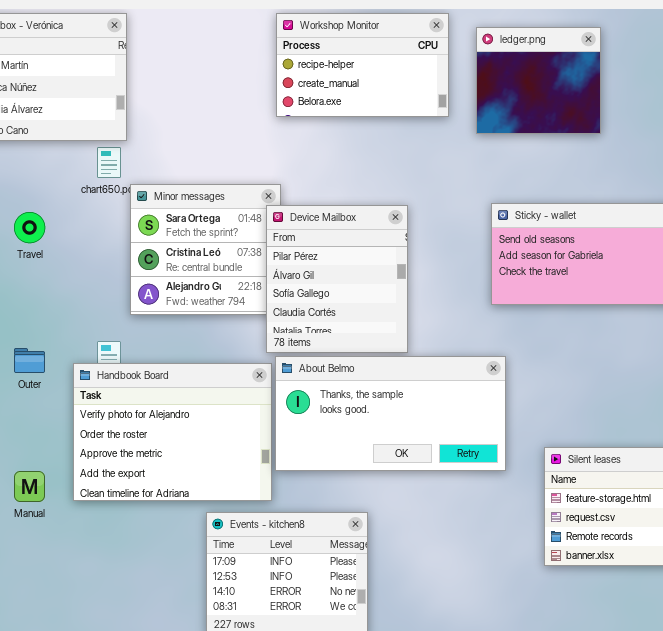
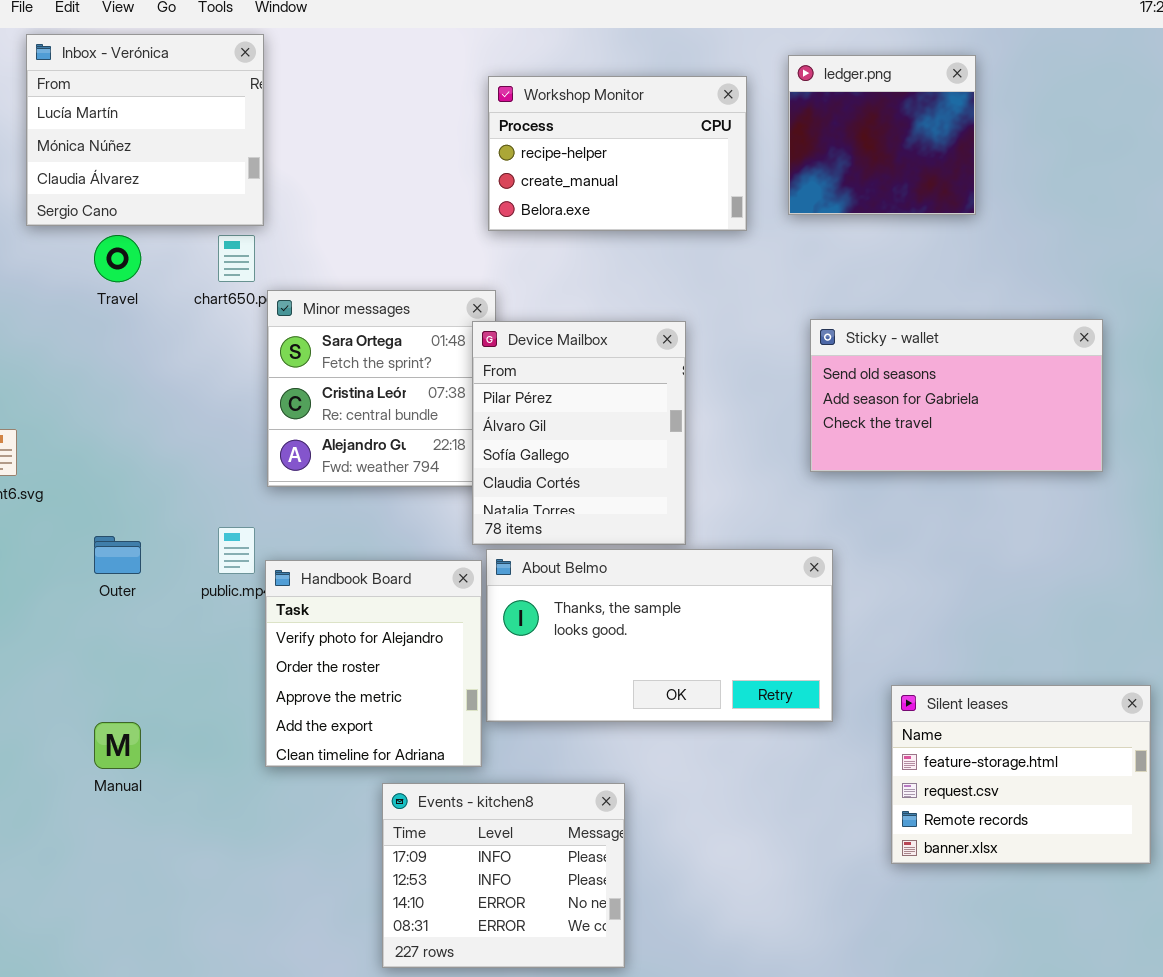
Workshop Monitor: [276,13,449,117] -> [488,76,747,231], moved
Travel: [14,212,45,243] -> [94,235,141,282], moved
Handbook Board: [73,363,272,501] -> [265,560,482,767], resized

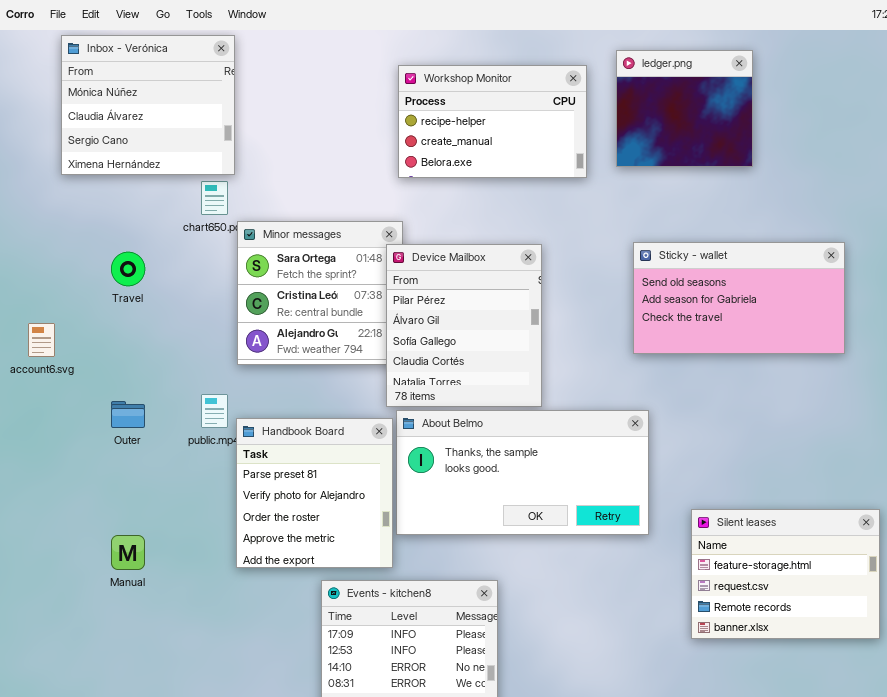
Inbox - Verónica: [26,34,264,226] -> [61,35,235,175], scrolled down 1 row
Travel: [94,235,141,282] -> [111,252,145,286], moved
Handbook Board: [265,560,482,767] -> [236,418,393,568], scrolled up 1 row

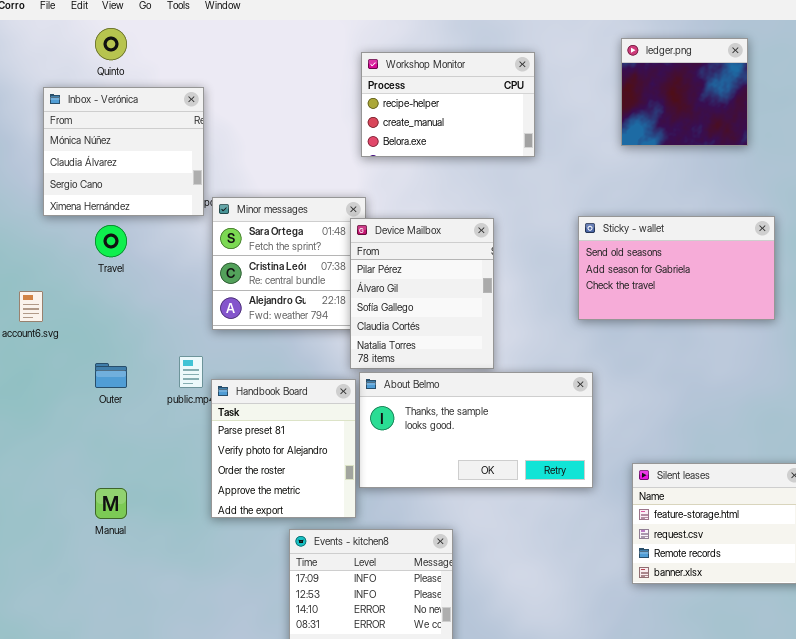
Inbox - Verónica: [61,35,235,175] -> [43,87,204,216], moved
ledger.png: [616,50,753,167] -> [621,38,748,146], moved

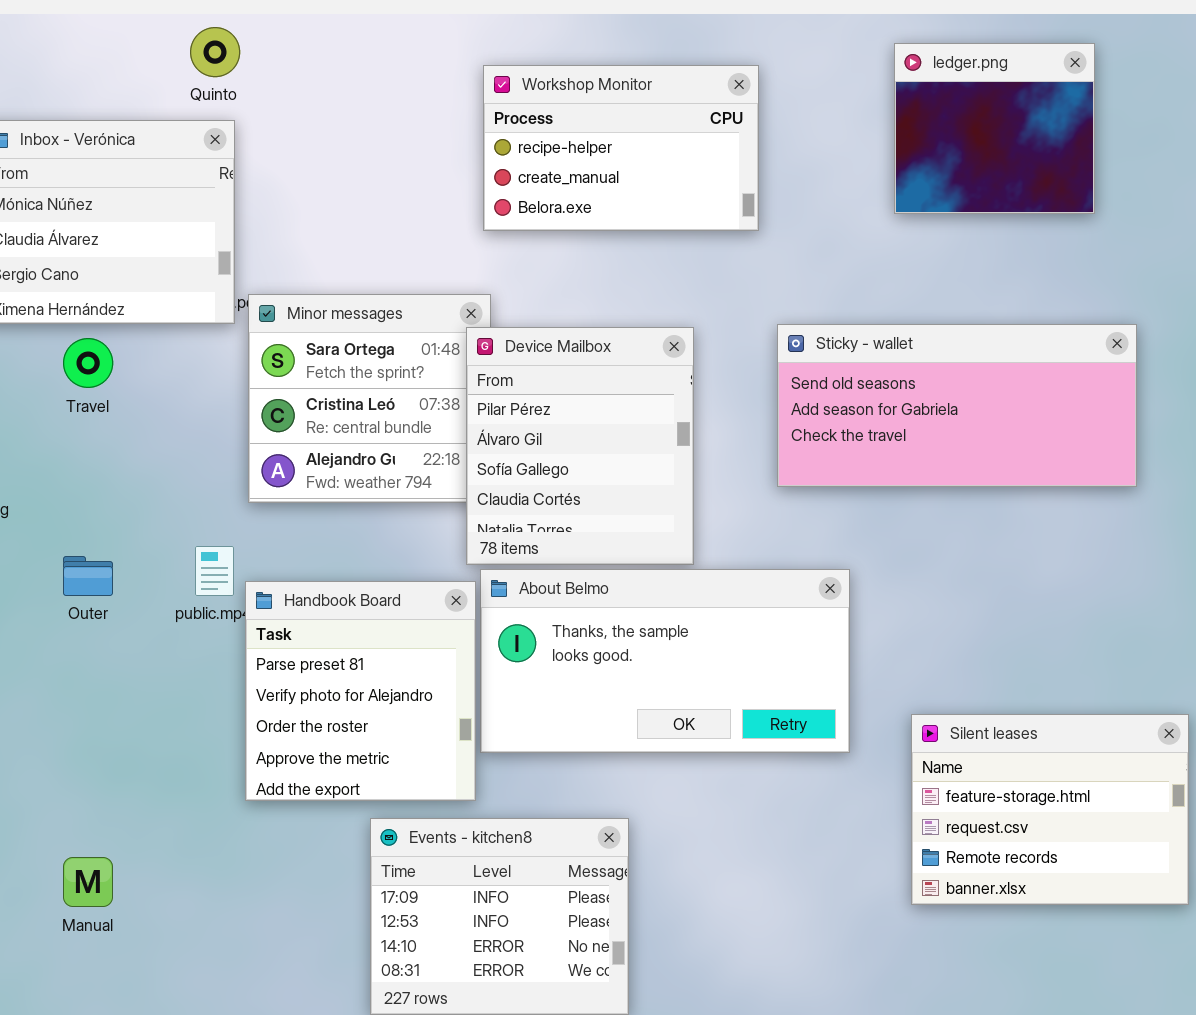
Quinto: [95,28,127,60] -> [190,27,240,77], moved
Sticky - wallet: [578,216,775,320] -> [777,324,1137,487], resized
Manual: [95,488,127,519] -> [63,857,113,907], moved

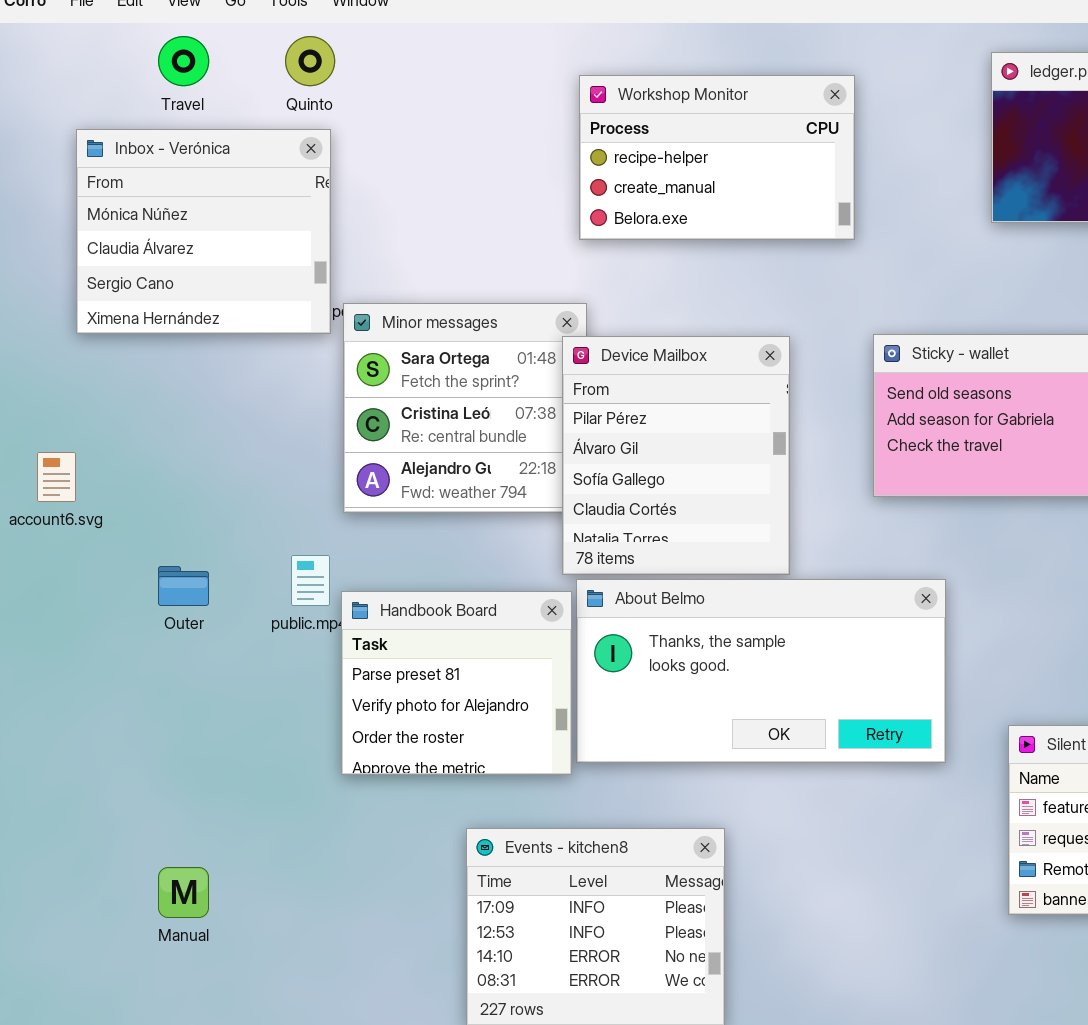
Travel: [63,338,113,388] -> [158,36,209,86], moved
Handbook Board: [245,581,476,801] -> [341,591,572,775], resized

